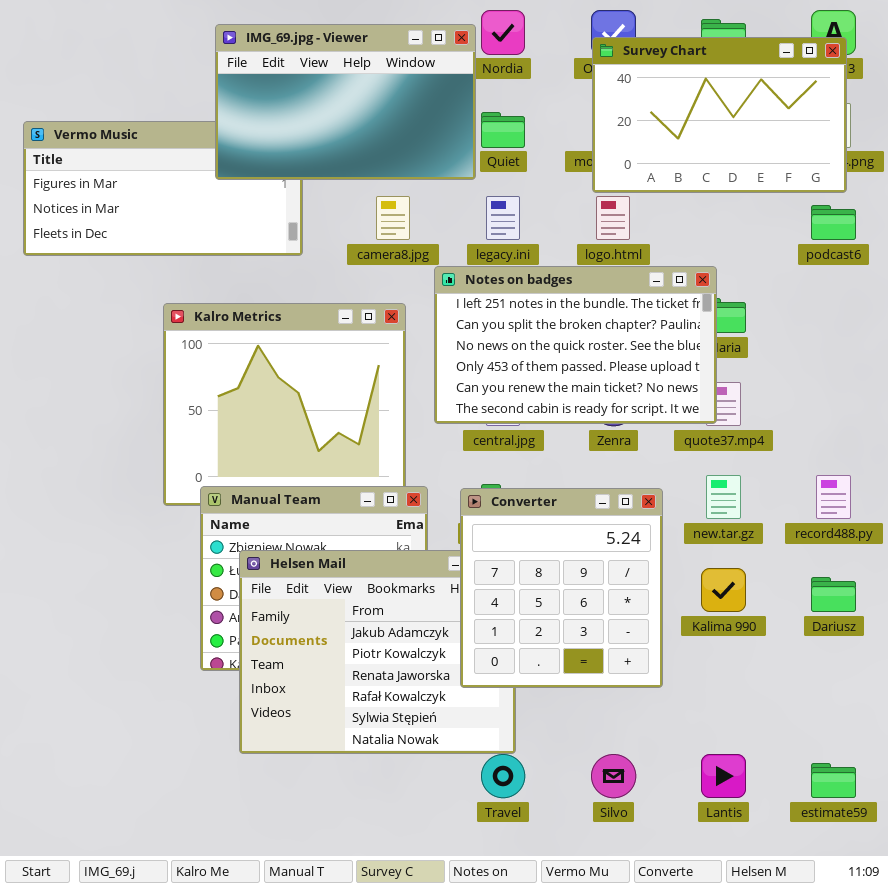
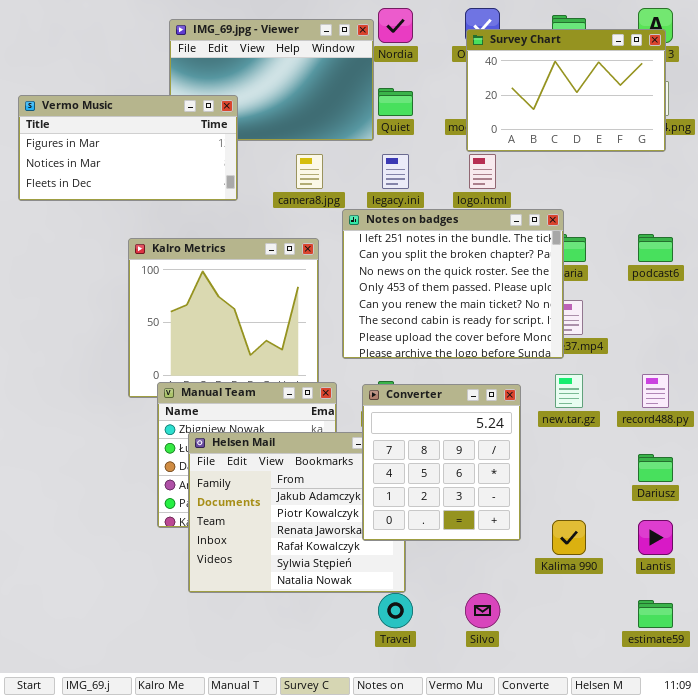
Vermo Music: [23,121,303,256] -> [18,95,238,201], raised
podcast6: [811,205,856,240] -> [638,234,673,262], moved
Notes on badges: [434,266,717,424] -> [342,209,564,359], resized
Kalima 990: [701,568,746,612] -> [552,520,586,555], moved
Lantis: [701,754,746,798] -> [638,520,673,555], moved

